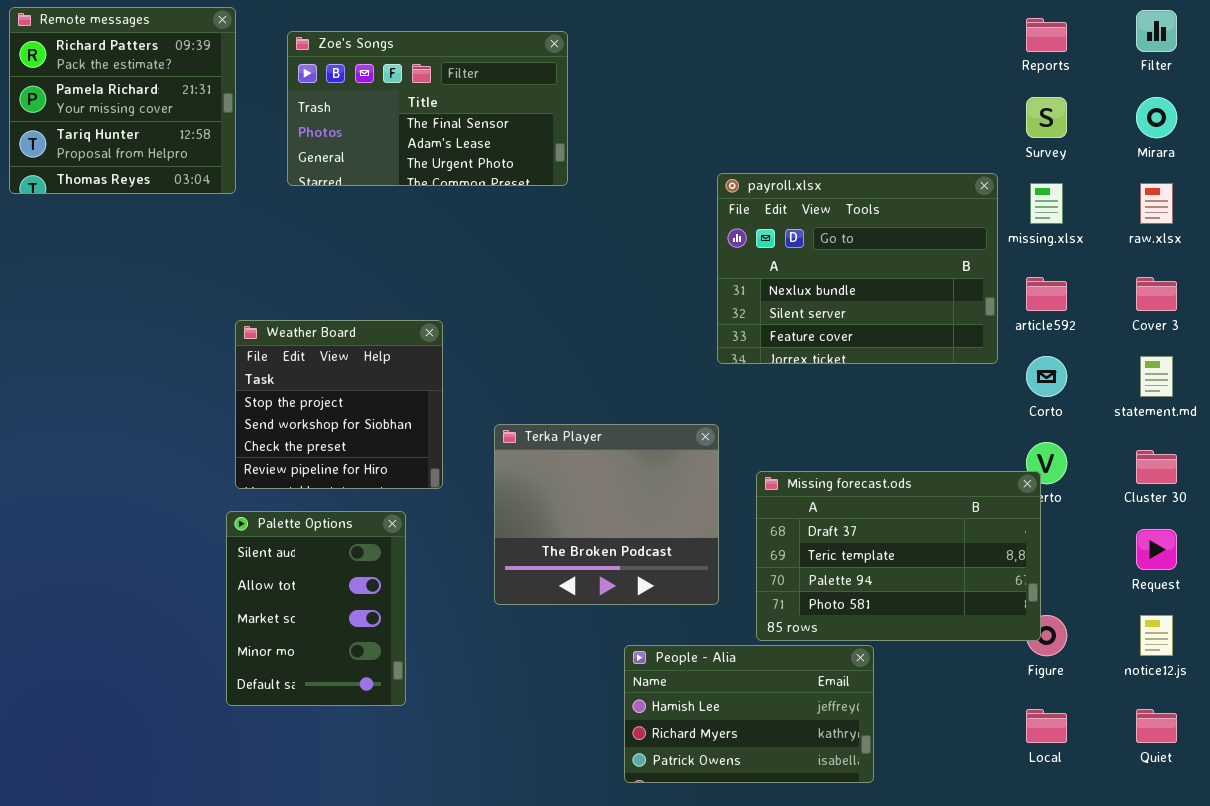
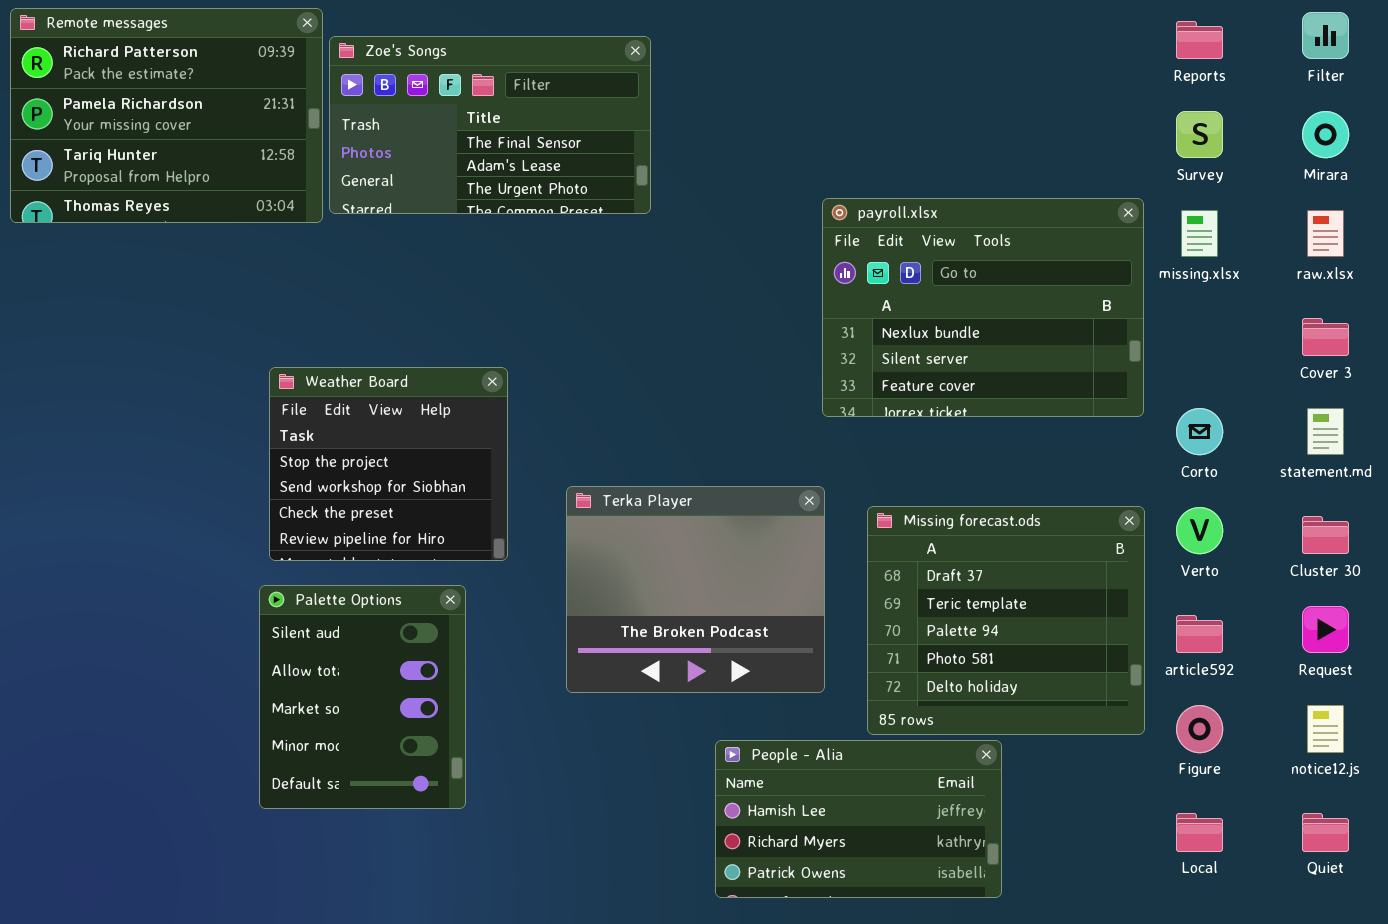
Remote messages: [9,7,236,194] -> [10,8,323,223], resized
article592: [1026,277,1067,311] -> [1176,615,1223,653], moved
Missing forecast.ods: [756,471,1041,641] -> [867,506,1145,735], resized

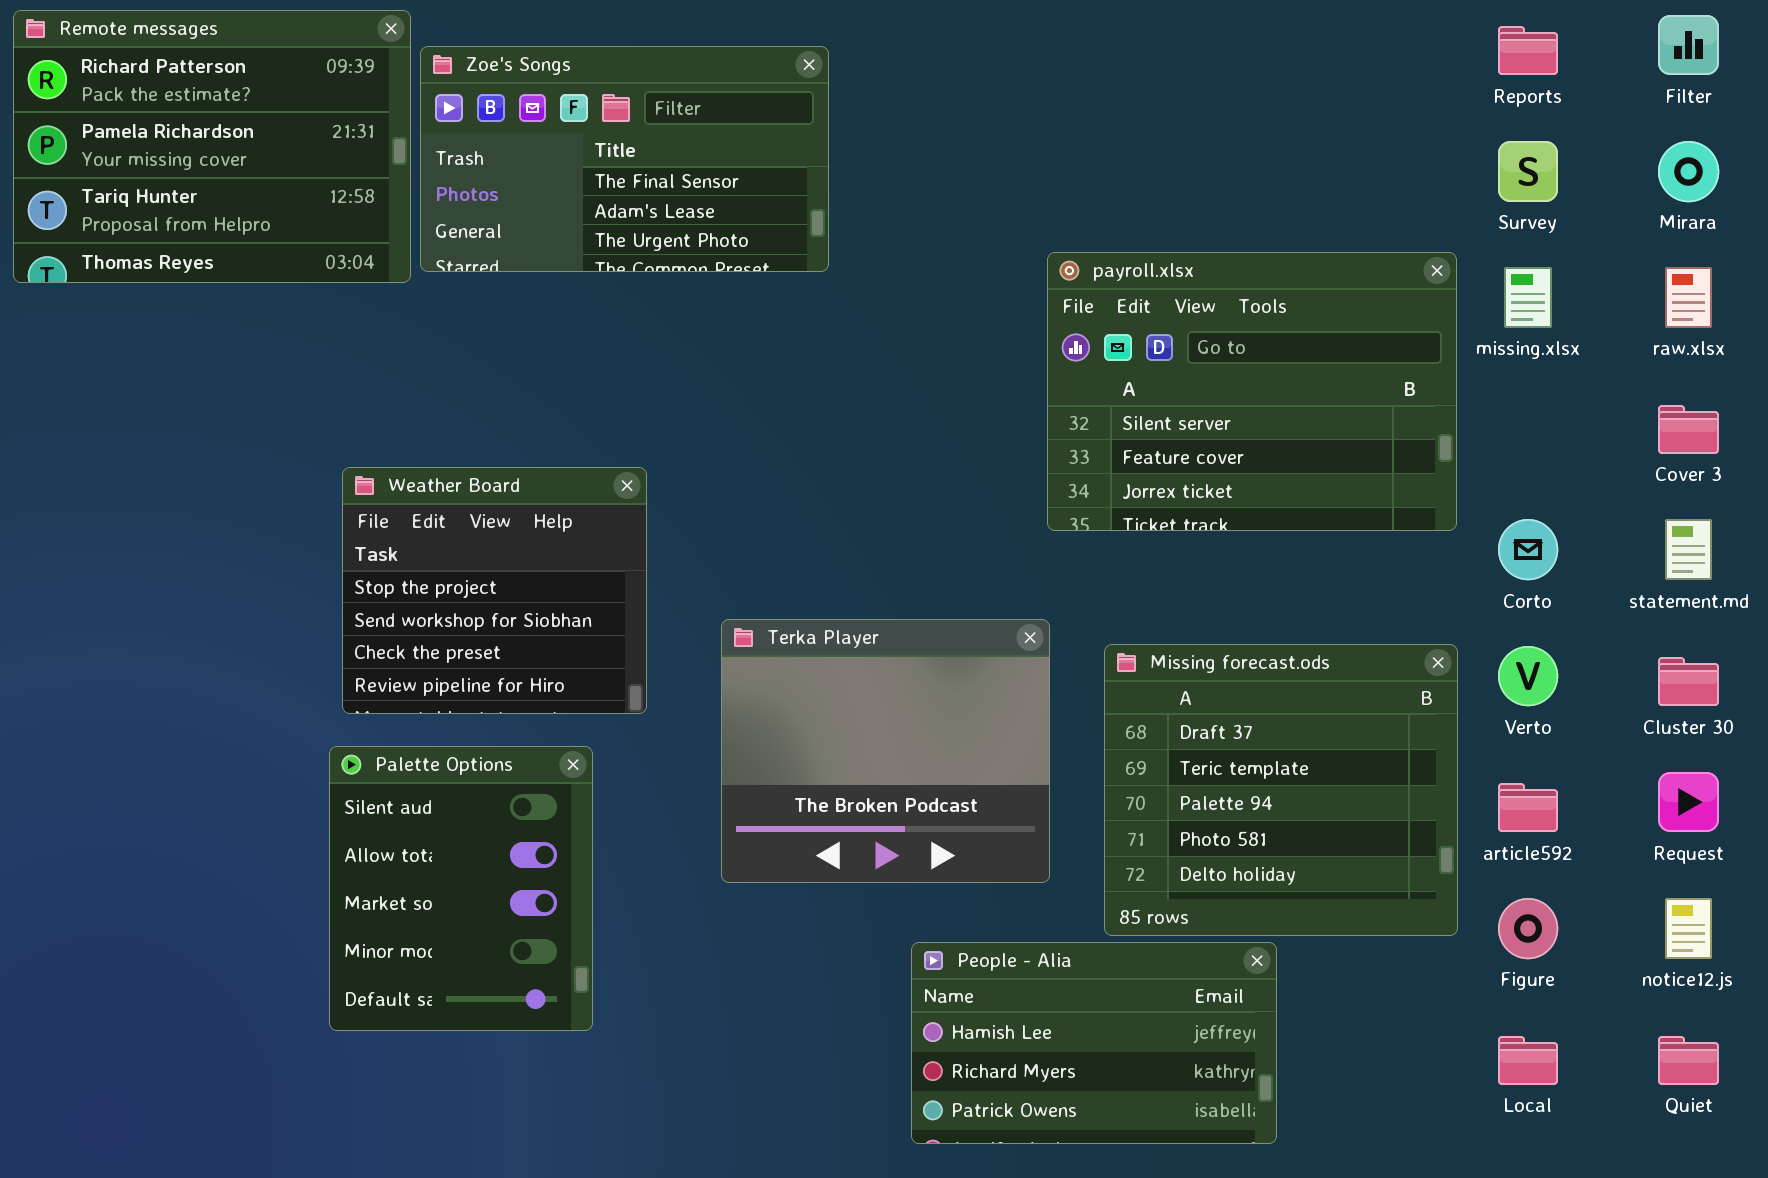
payroll.xlsx: [822,198,1144,417] -> [1047,252,1457,531], scrolled down 1 row

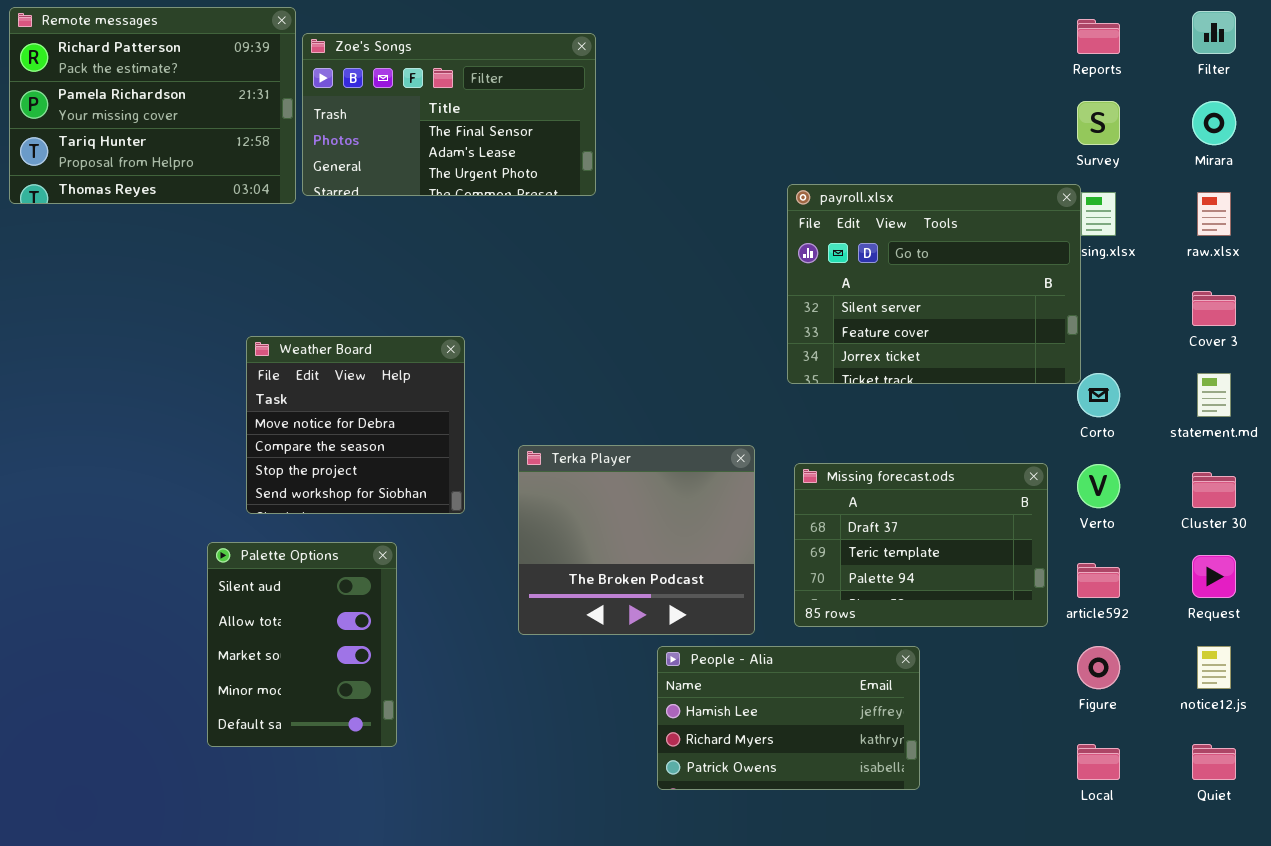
payroll.xlsx: [1047,252,1457,531] -> [787,184,1081,384], moved
Weather Board: [342,467,647,714] -> [246,336,465,514], scrolled up 2 rows
Missing forecast.ods: [1104,644,1458,936] -> [794,463,1048,627], resized
Palette Options: [329,746,593,1031] -> [207,542,397,747], moved
People - Alia: [911,942,1277,1144] -> [657,646,920,790], moved

